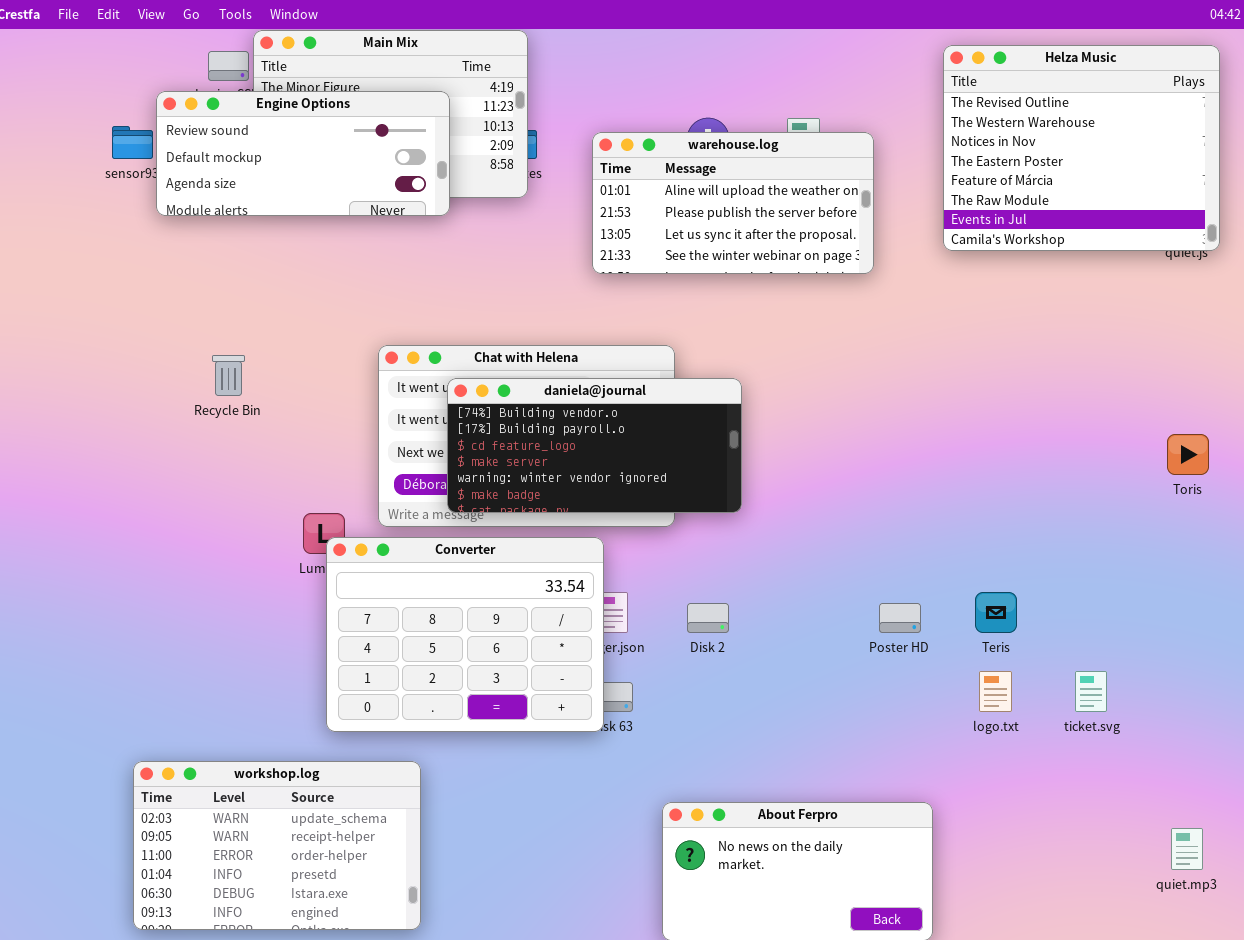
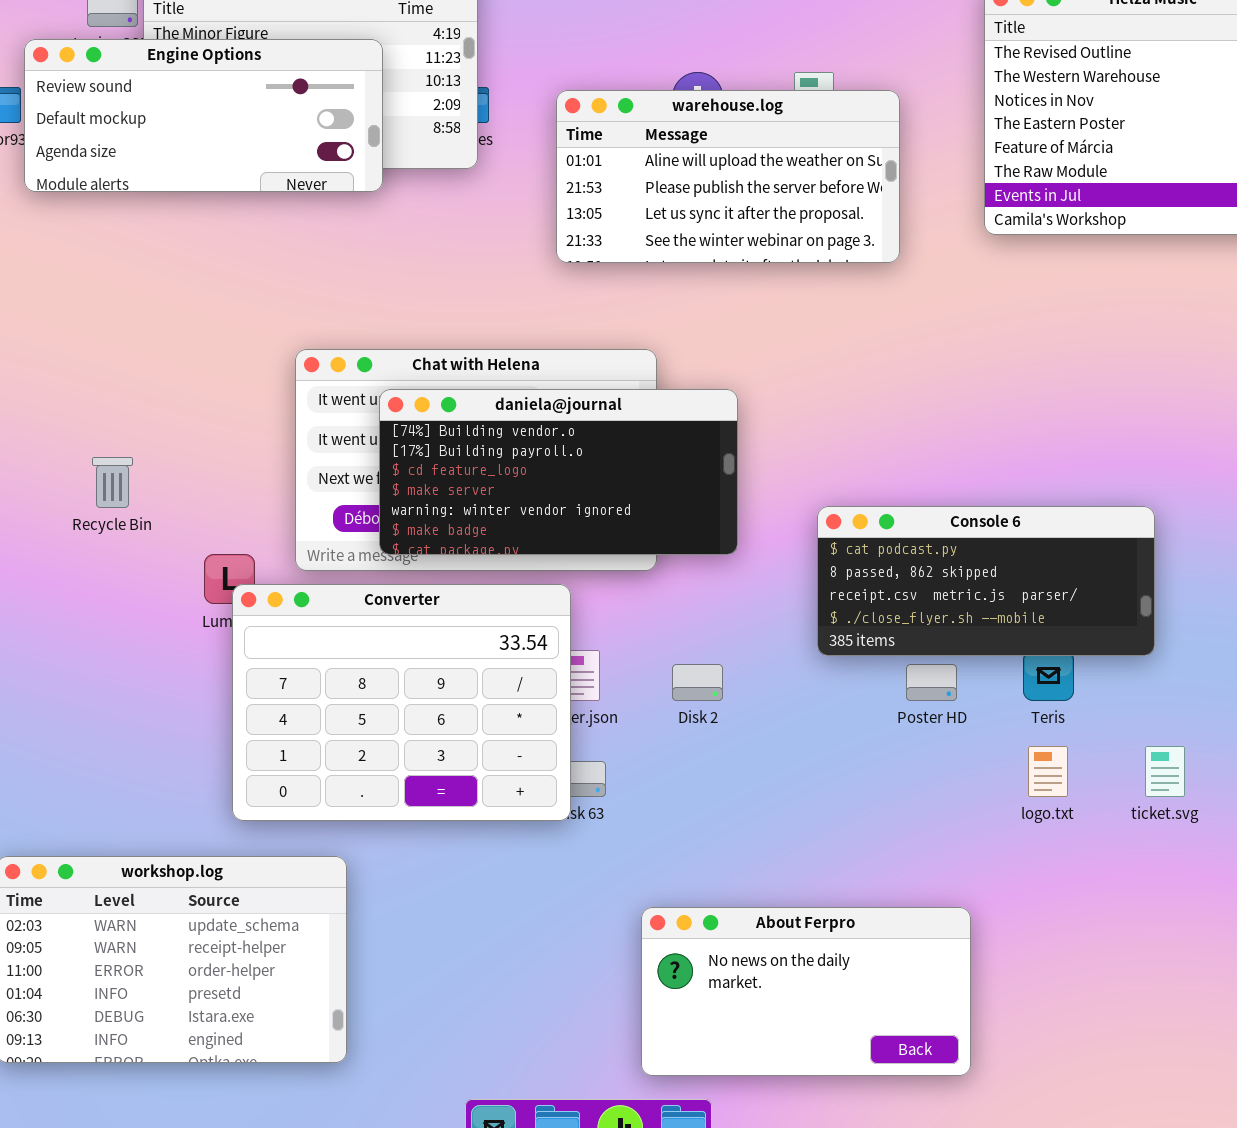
Recycle Bin: [212,355,245,396] -> [92,457,133,508], moved
Console 6: none -> [817,506,1155,656], opened

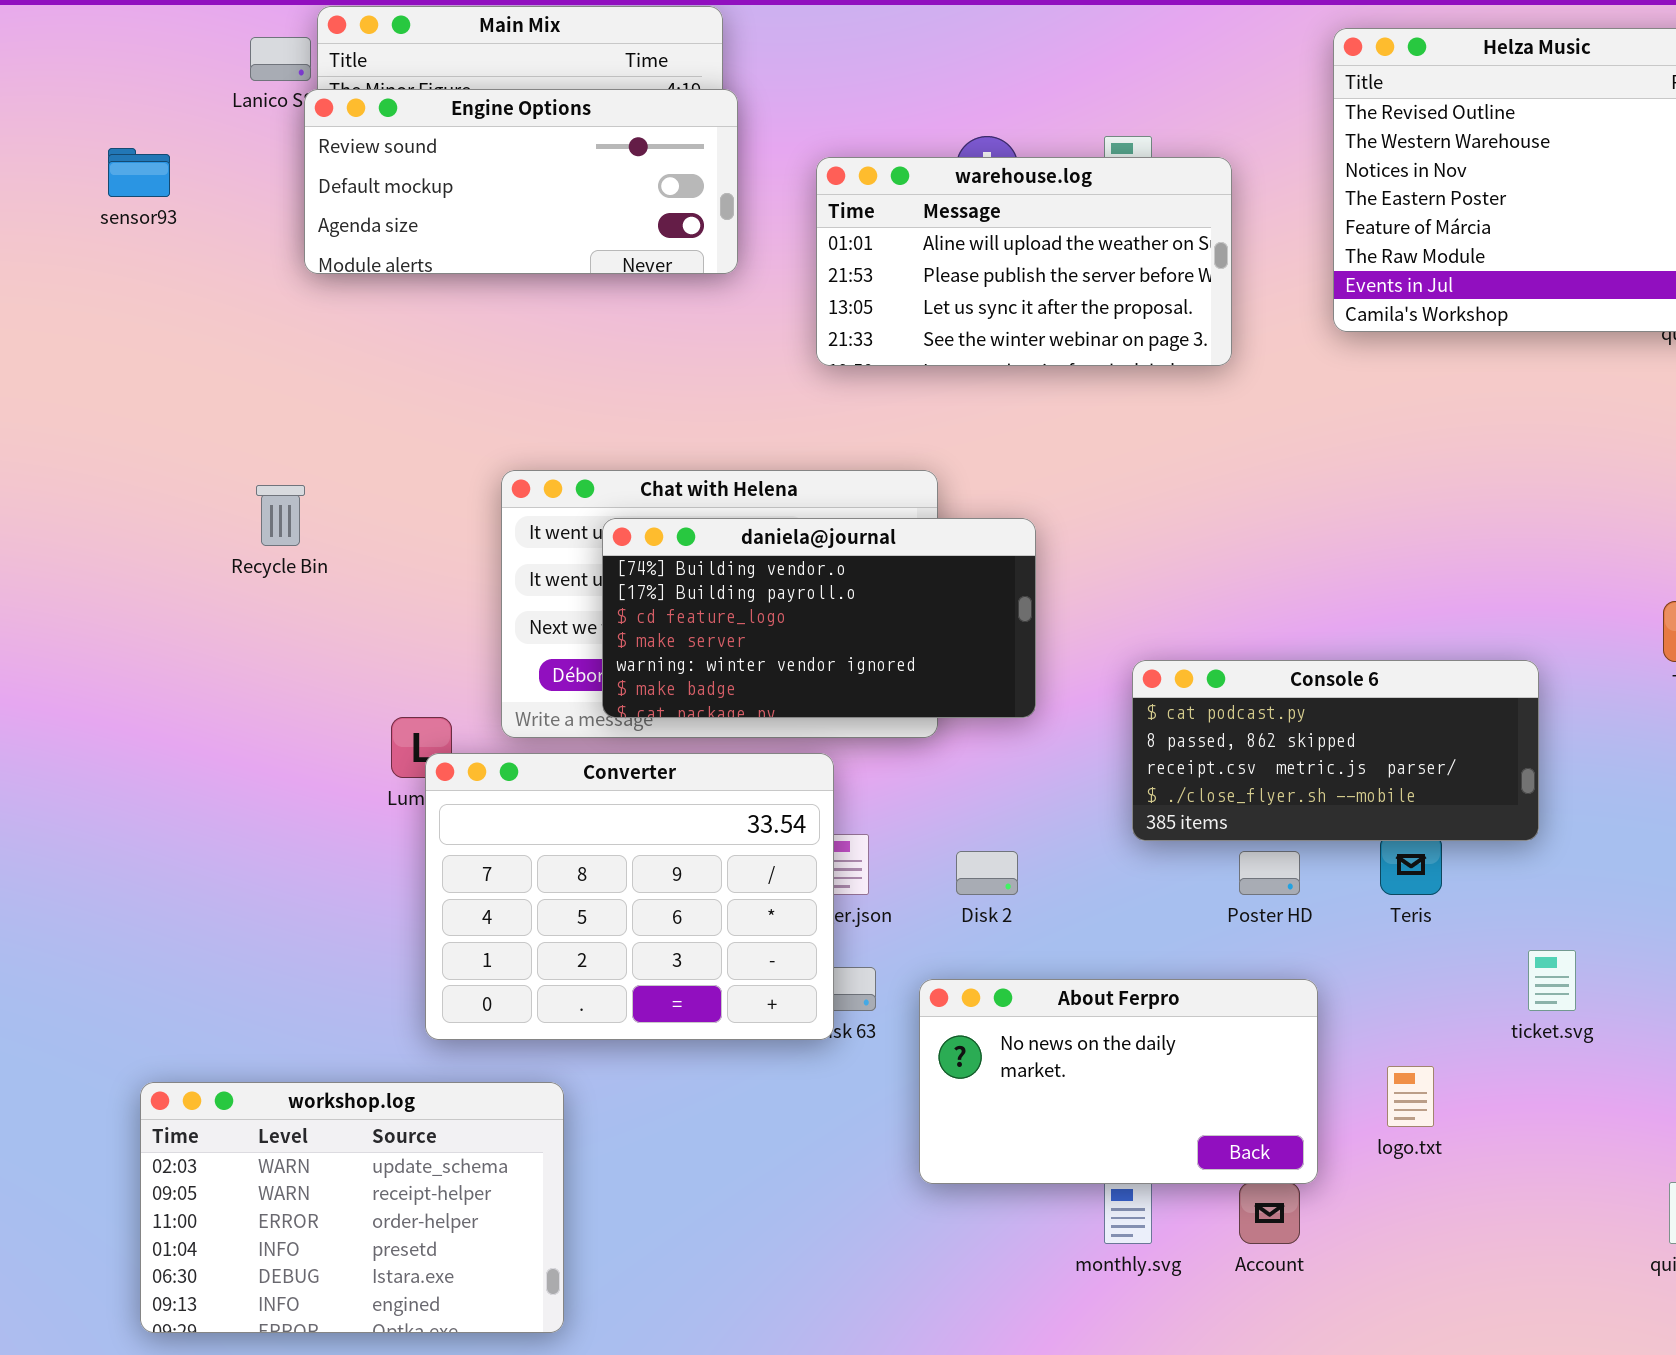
Engine Options: [24,39,383,192] -> [304,89,738,274], moved
Recycle Bin: [92,457,133,508] -> [256,485,305,546], moved
logo.txt: [1028,746,1068,797] -> [1387,1066,1434,1127], moved
About Ferpro: [641,907,971,1076] -> [919,979,1318,1184], moved

